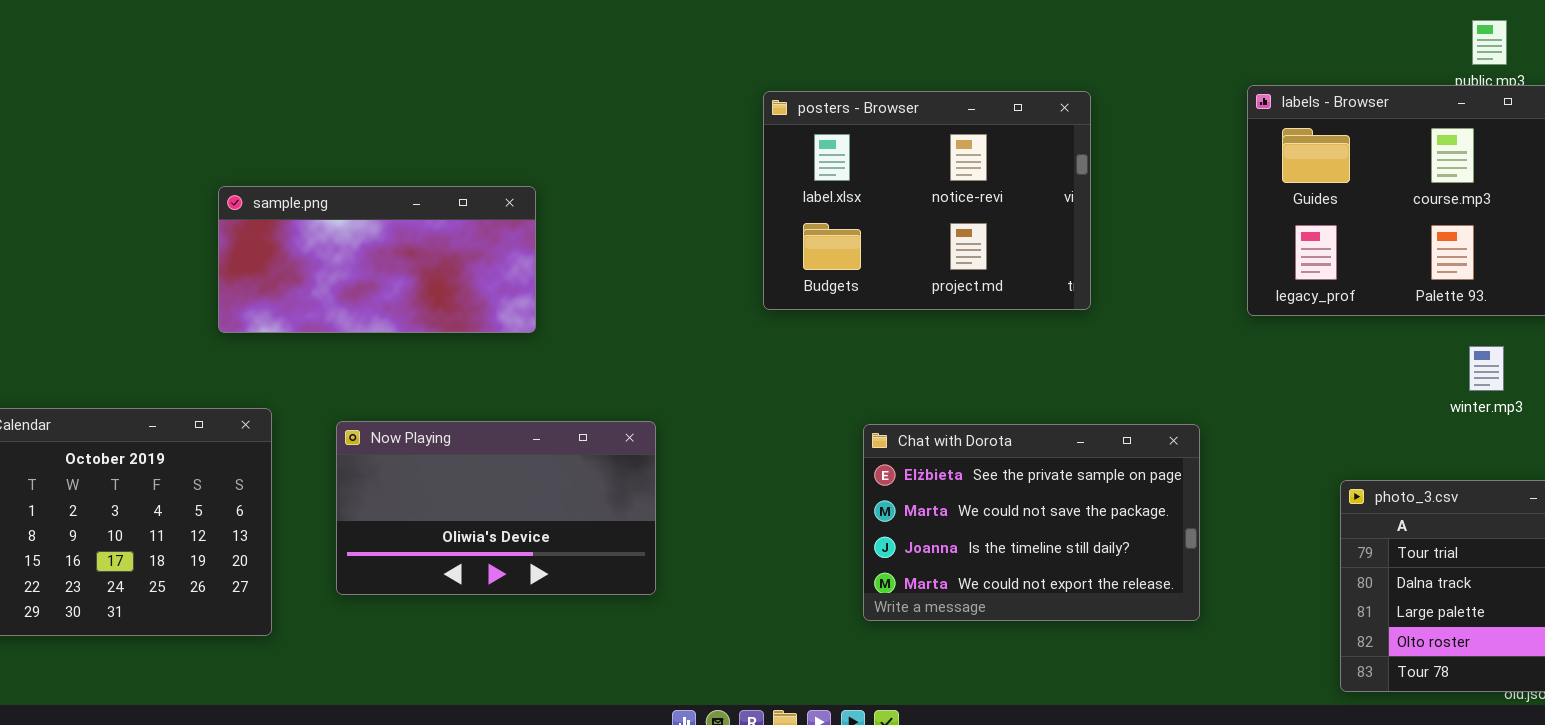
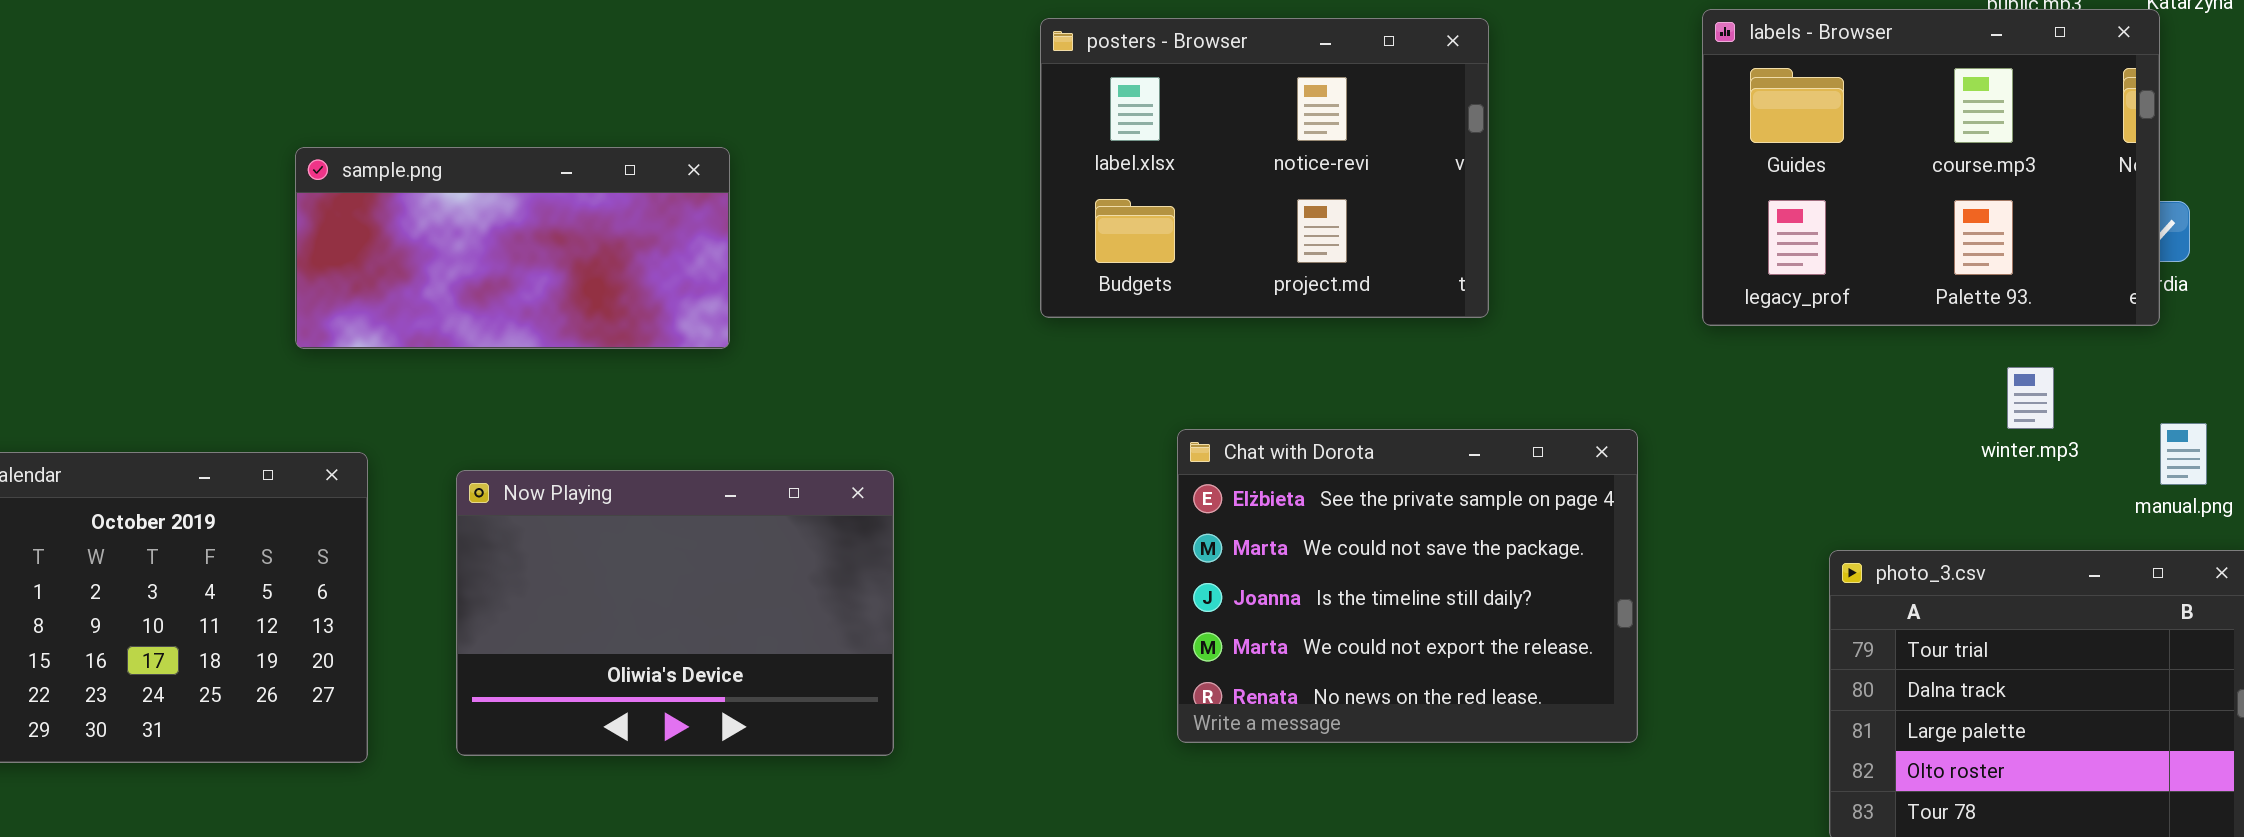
Now Playing: [336,421,656,595] -> [456,470,894,756], resized
Chat with Dorota: [863,424,1200,621] -> [1177,429,1638,743], resized

